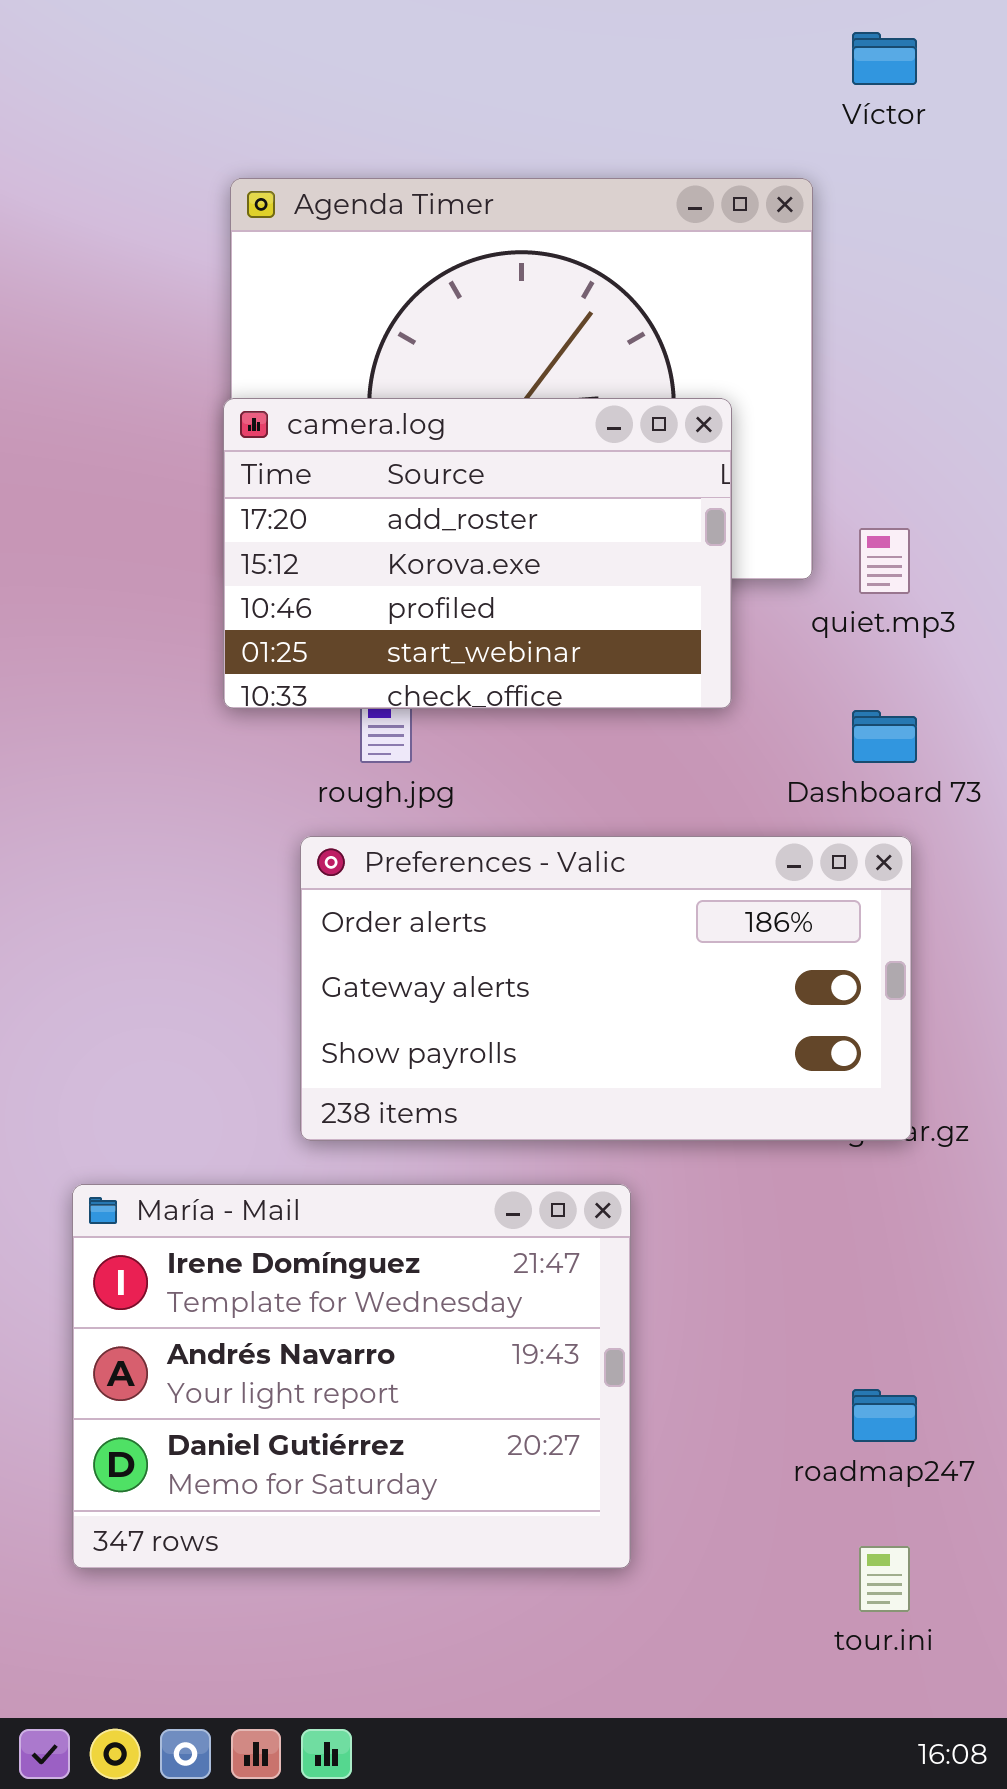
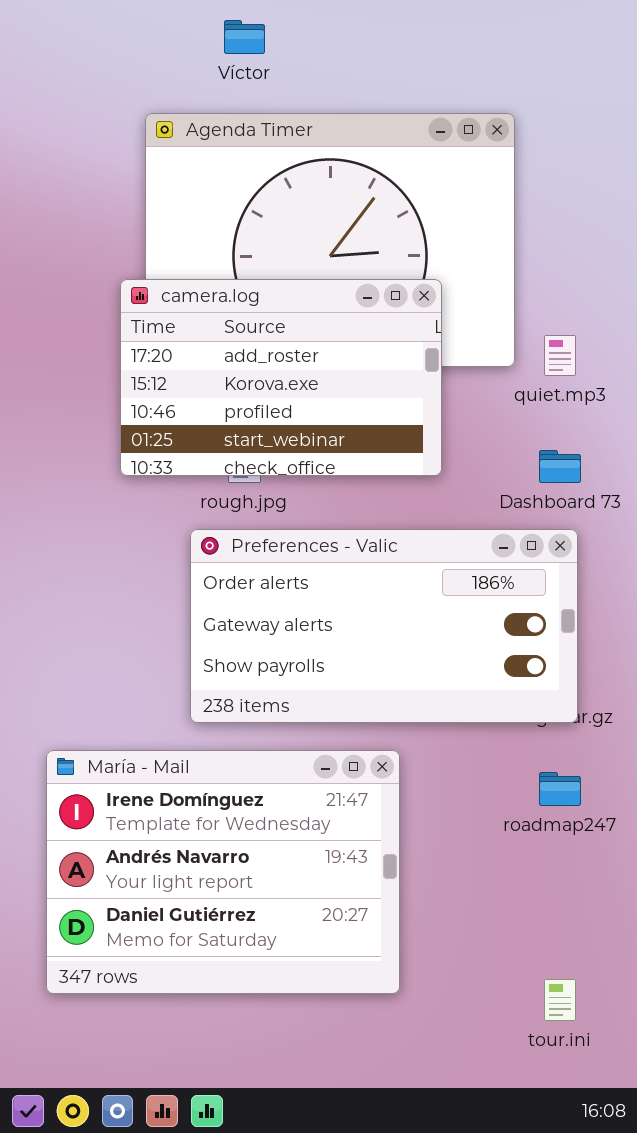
Víctor: [852,32,917,85] -> [224,20,265,54], moved
camera.log: [223,398,732,709] -> [120,279,442,476], moved
roadmap247: [852,1389,917,1442] -> [539,772,581,806], moved

